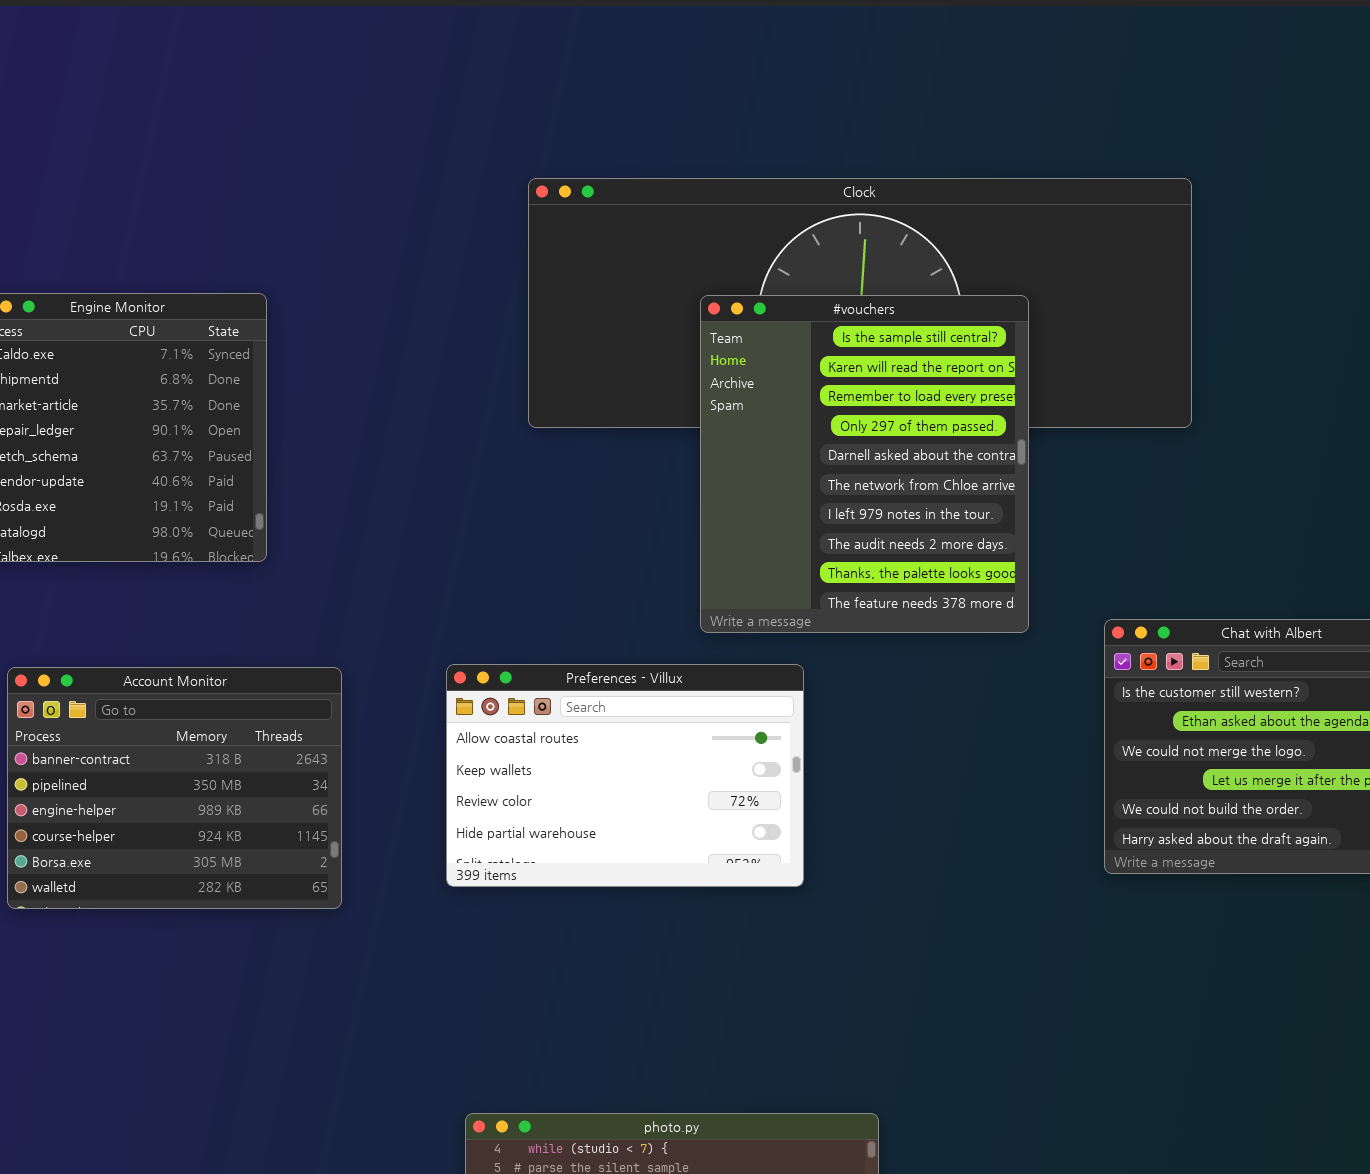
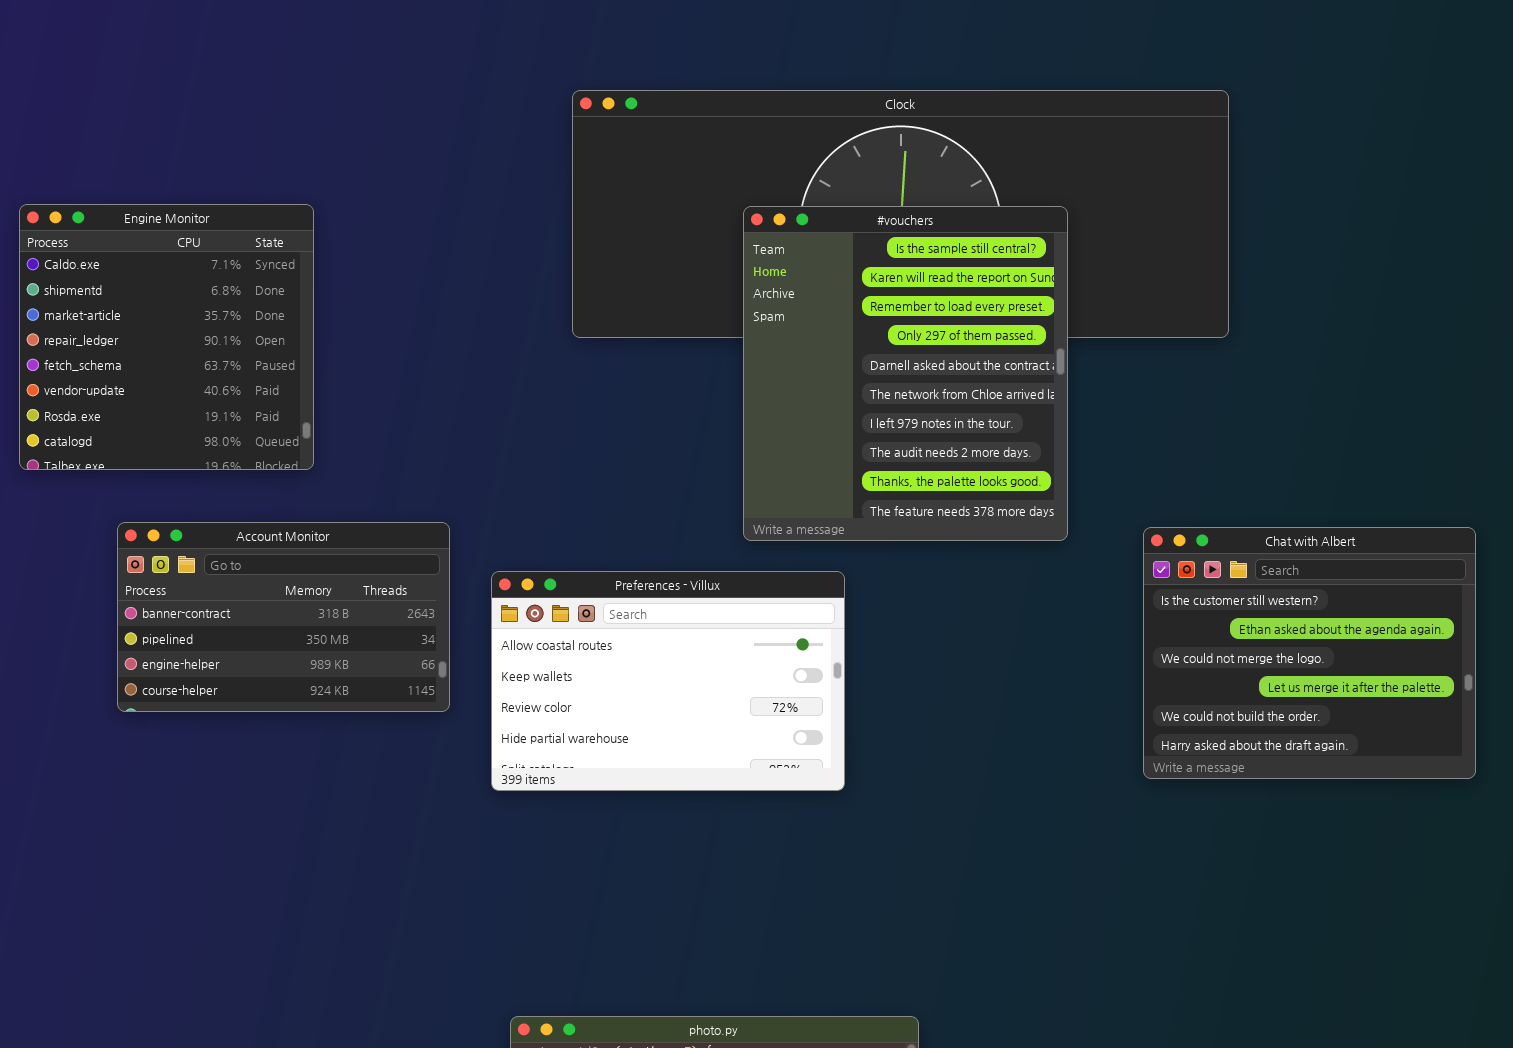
Account Monitor: [7,667,342,909] -> [117,522,450,712], moved, resized

